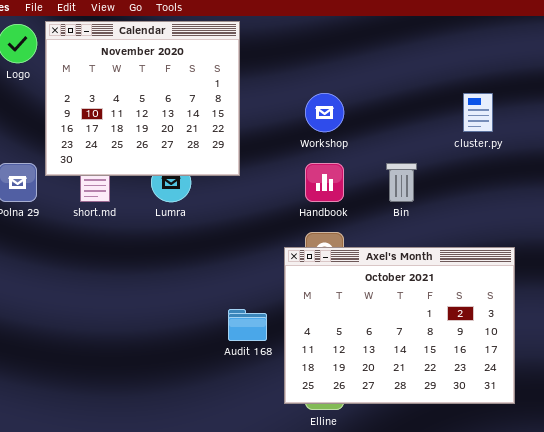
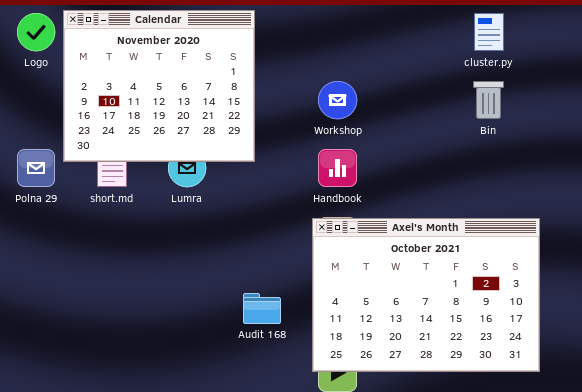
cluster.py: [463,93,493,132] -> [474,13,504,51], moved
Bin: [386,163,417,202] -> [473,81,504,119], moved
Axel's Month: [284,247,515,404] -> [312,218,540,372], moved

